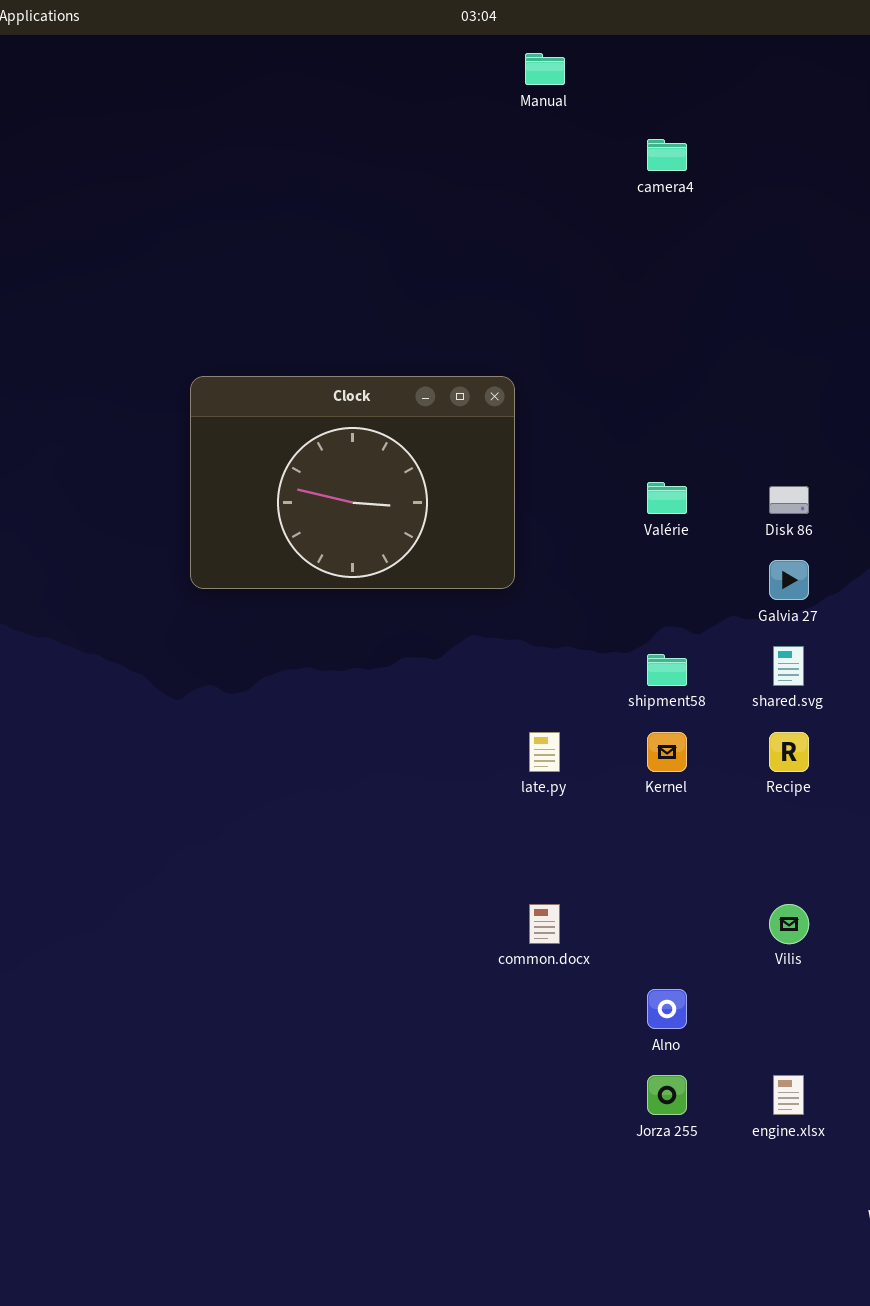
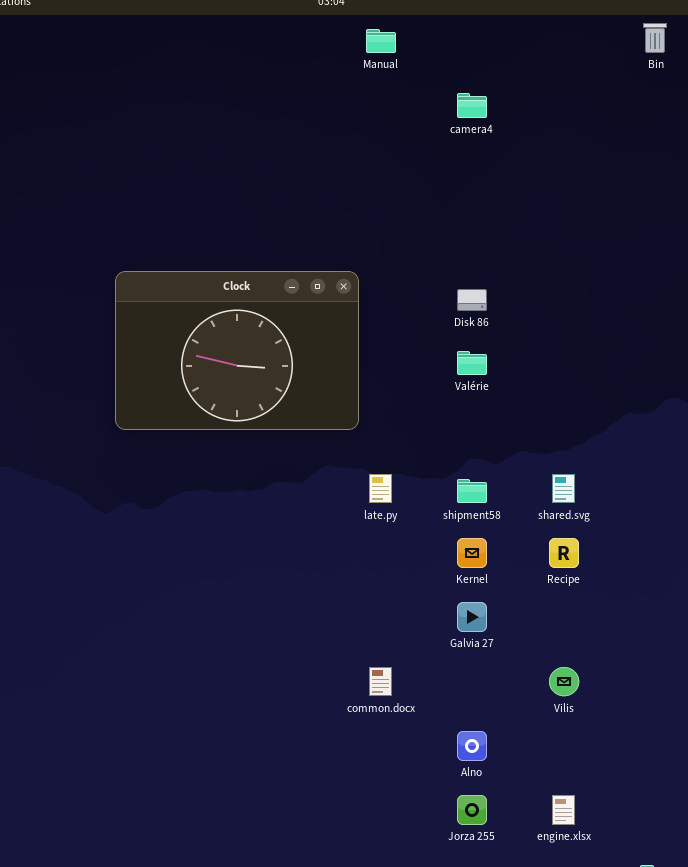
Disk 86: [769,486,809,514] -> [457,289,487,311], moved
Galvia 27: [769,560,809,600] -> [457,602,487,632], moved
late.py: [529,732,560,772] -> [369,474,392,503], moved

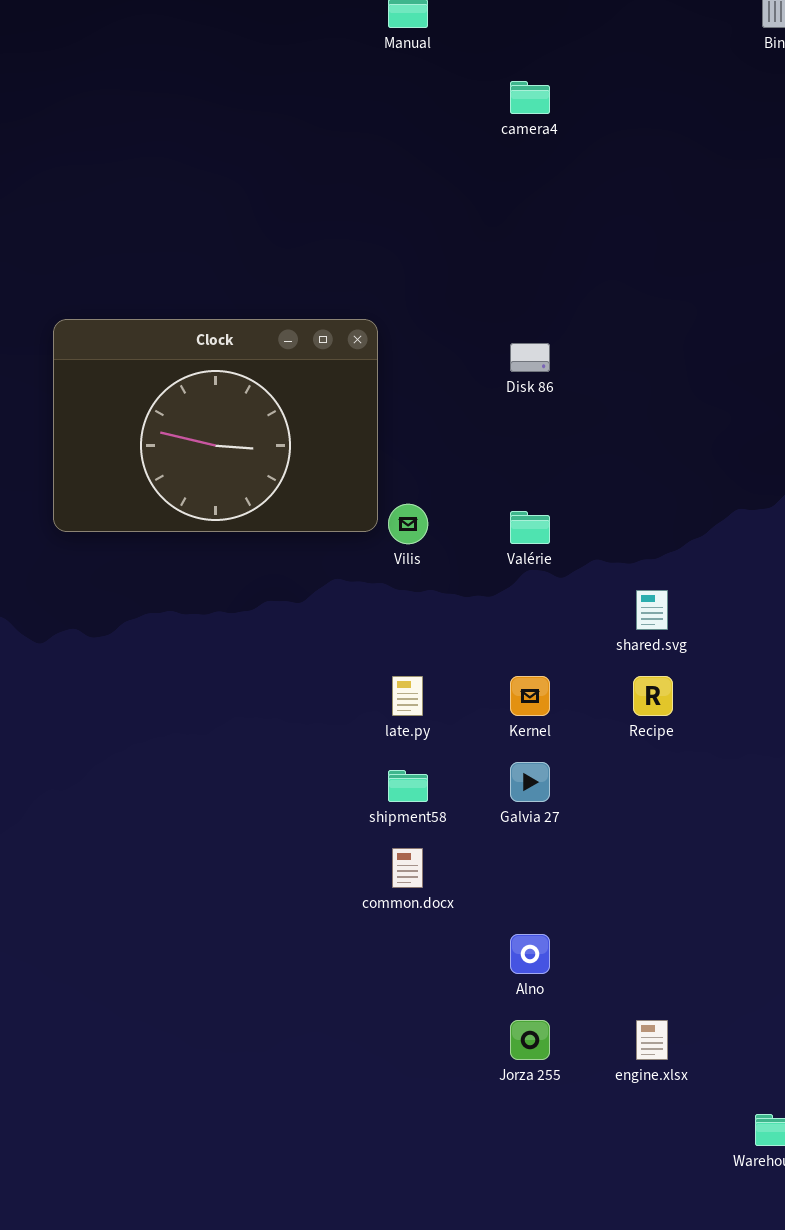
Valérie: [457,351,487,375] -> [510,511,550,544], moved
late.py: [369,474,392,503] -> [392,676,423,716], moved
shipment58: [457,479,487,503] -> [388,770,428,802], moved
Vilis: [549,667,579,696] -> [388,504,428,544], moved

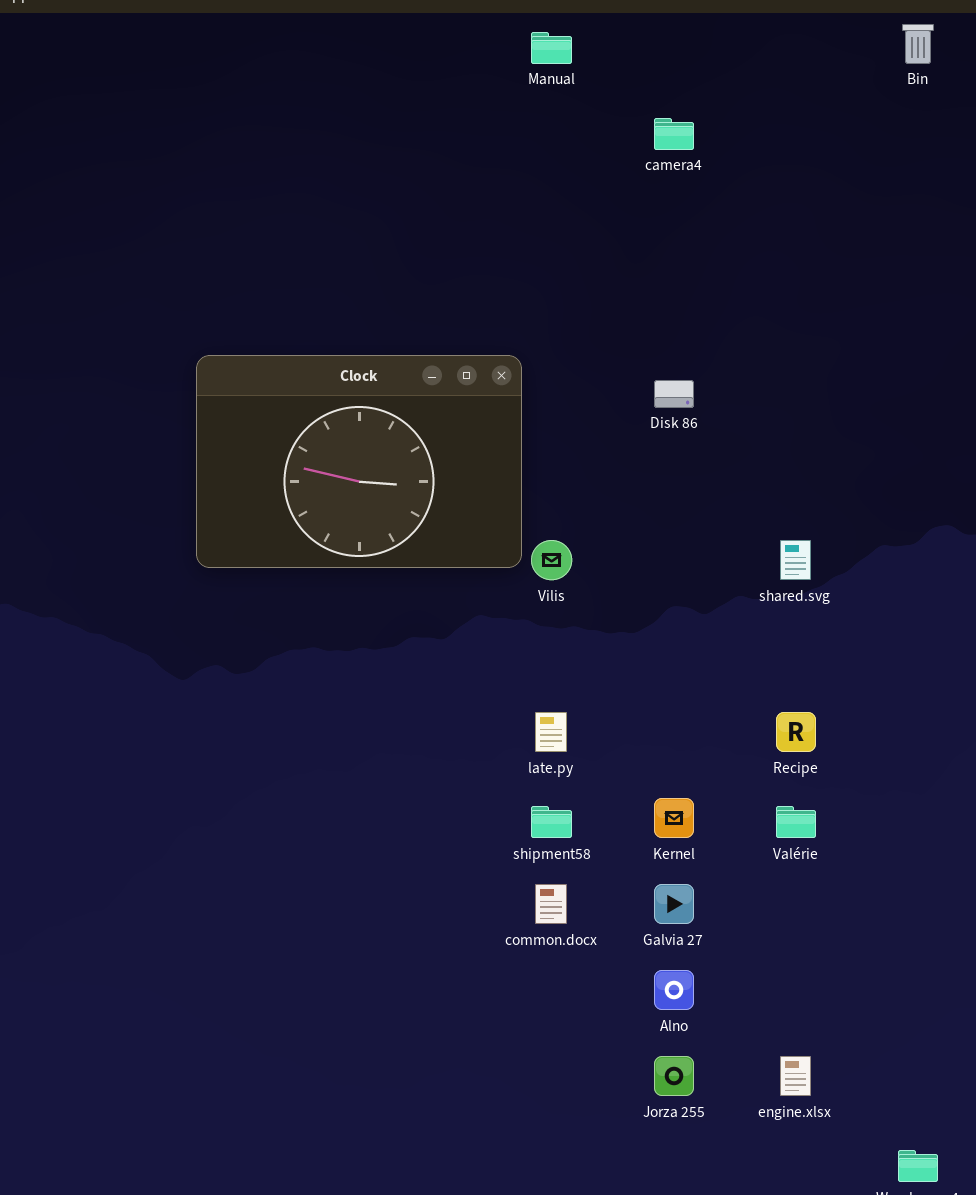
Valérie: [510,511,550,544] -> [776,806,816,838], moved
shared.svg: [636,590,668,630] -> [780,540,811,580], moved
Kernel: [510,676,550,716] -> [654,798,694,838], moved
Galvia 27: [510,762,550,802] -> [654,884,694,924], moved

